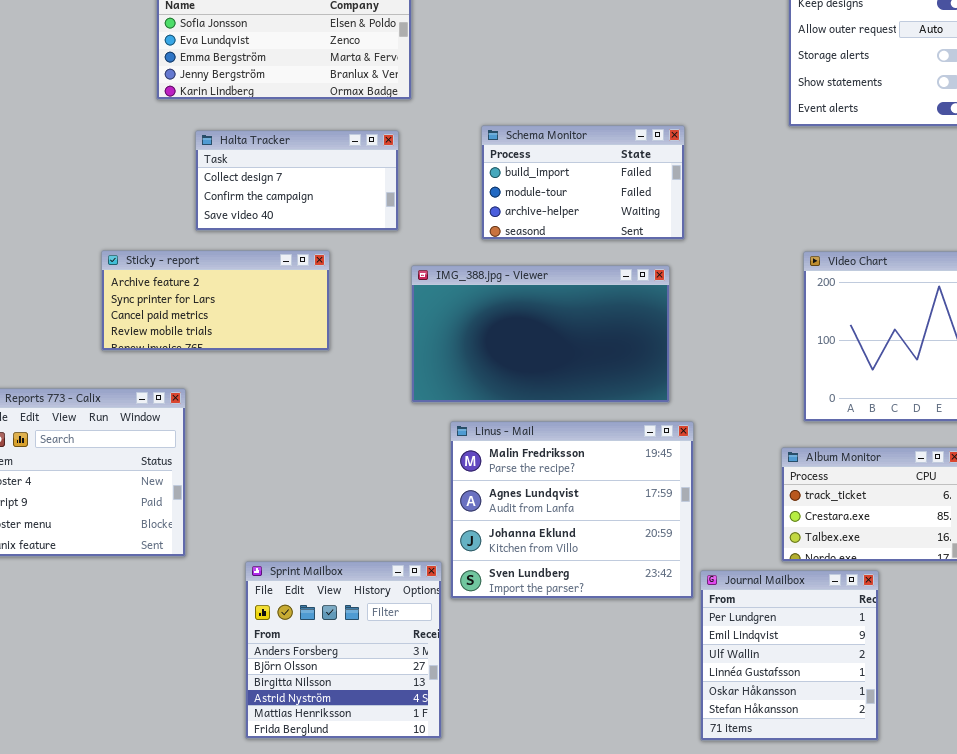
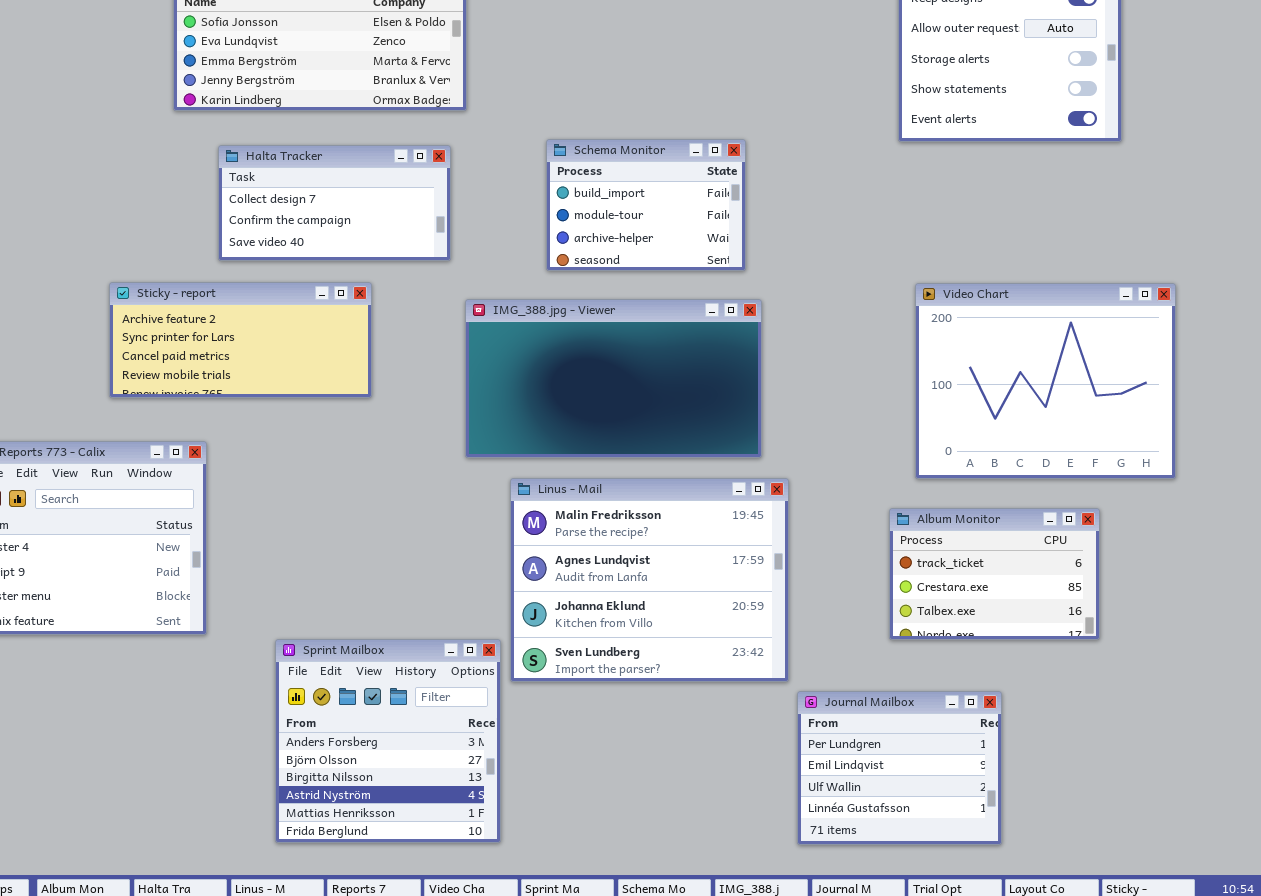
Schema Monitor: [481,125,685,240] -> [546,139,746,271], resized
Journal Mailbox: [700,570,879,741] -> [797,691,1002,845], resized

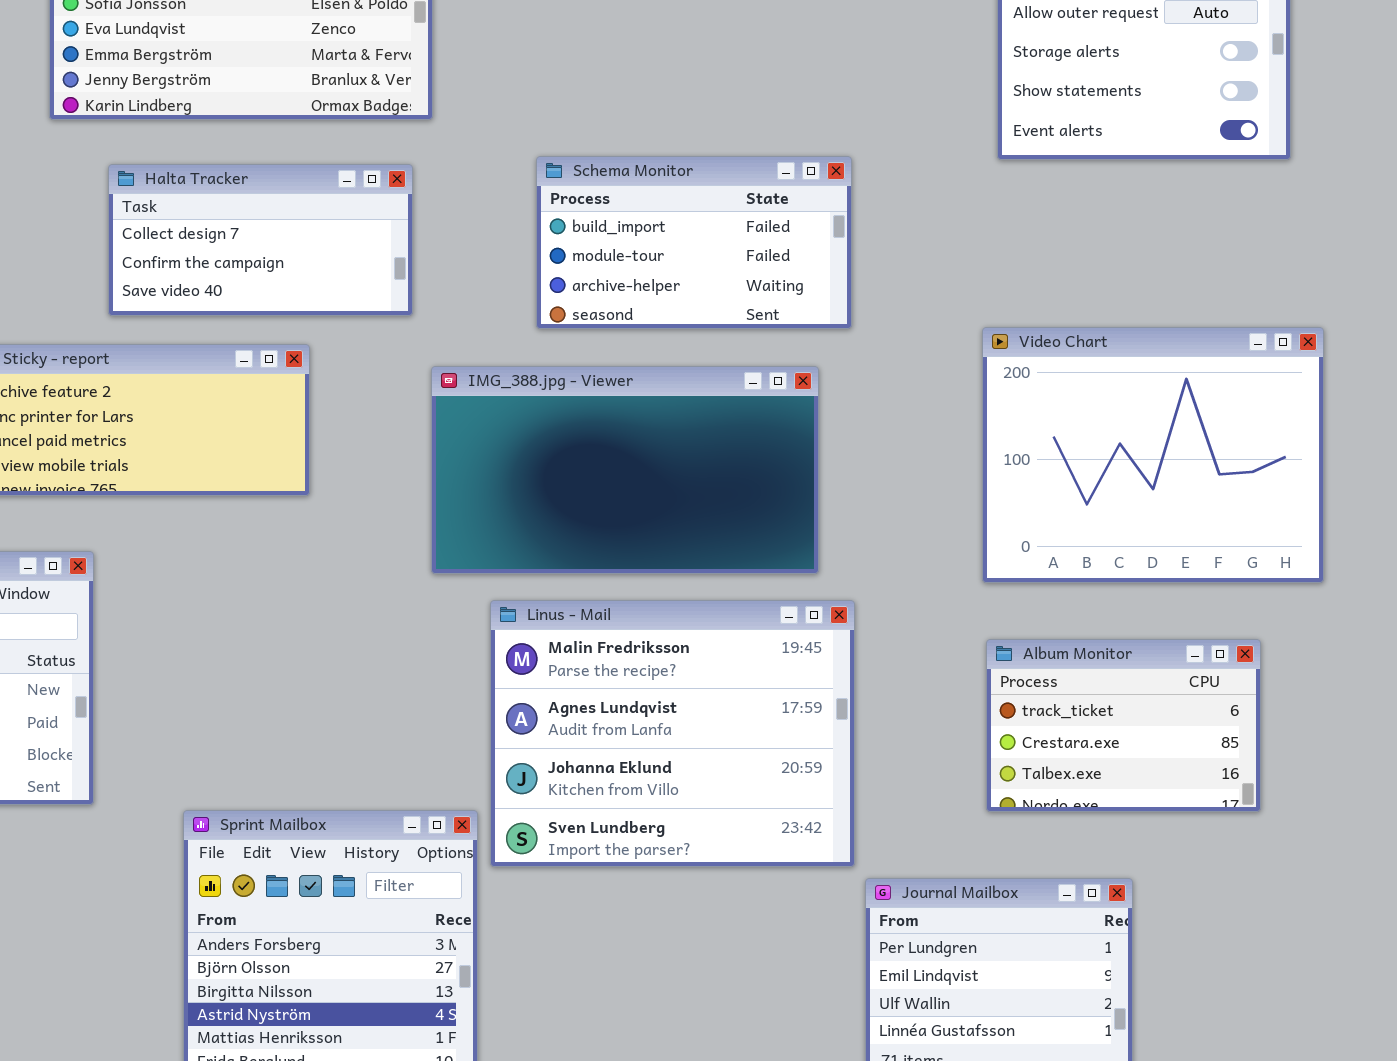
Schema Monitor: [546,139,746,271] -> [536,156,852,329], resized
Video Chart: [915,283,1176,479] -> [982,327,1324,583], moved

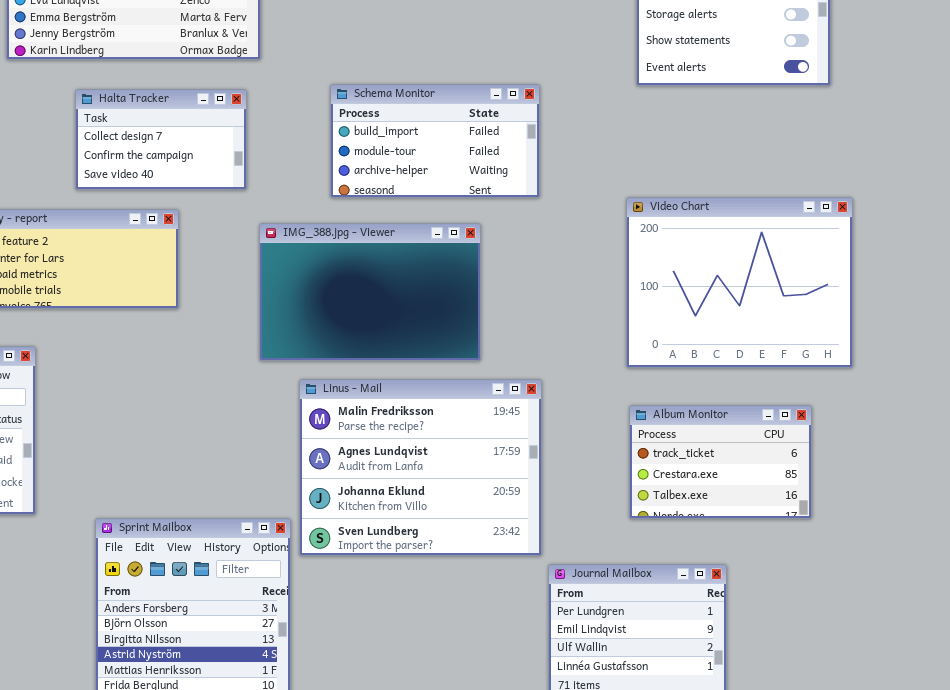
Halta Tracker: [108,164,413,316] -> [75,89,247,190], resized
IMG_388.jpg - Viewer: [431,366,819,574] -> [259,223,481,361], resized

